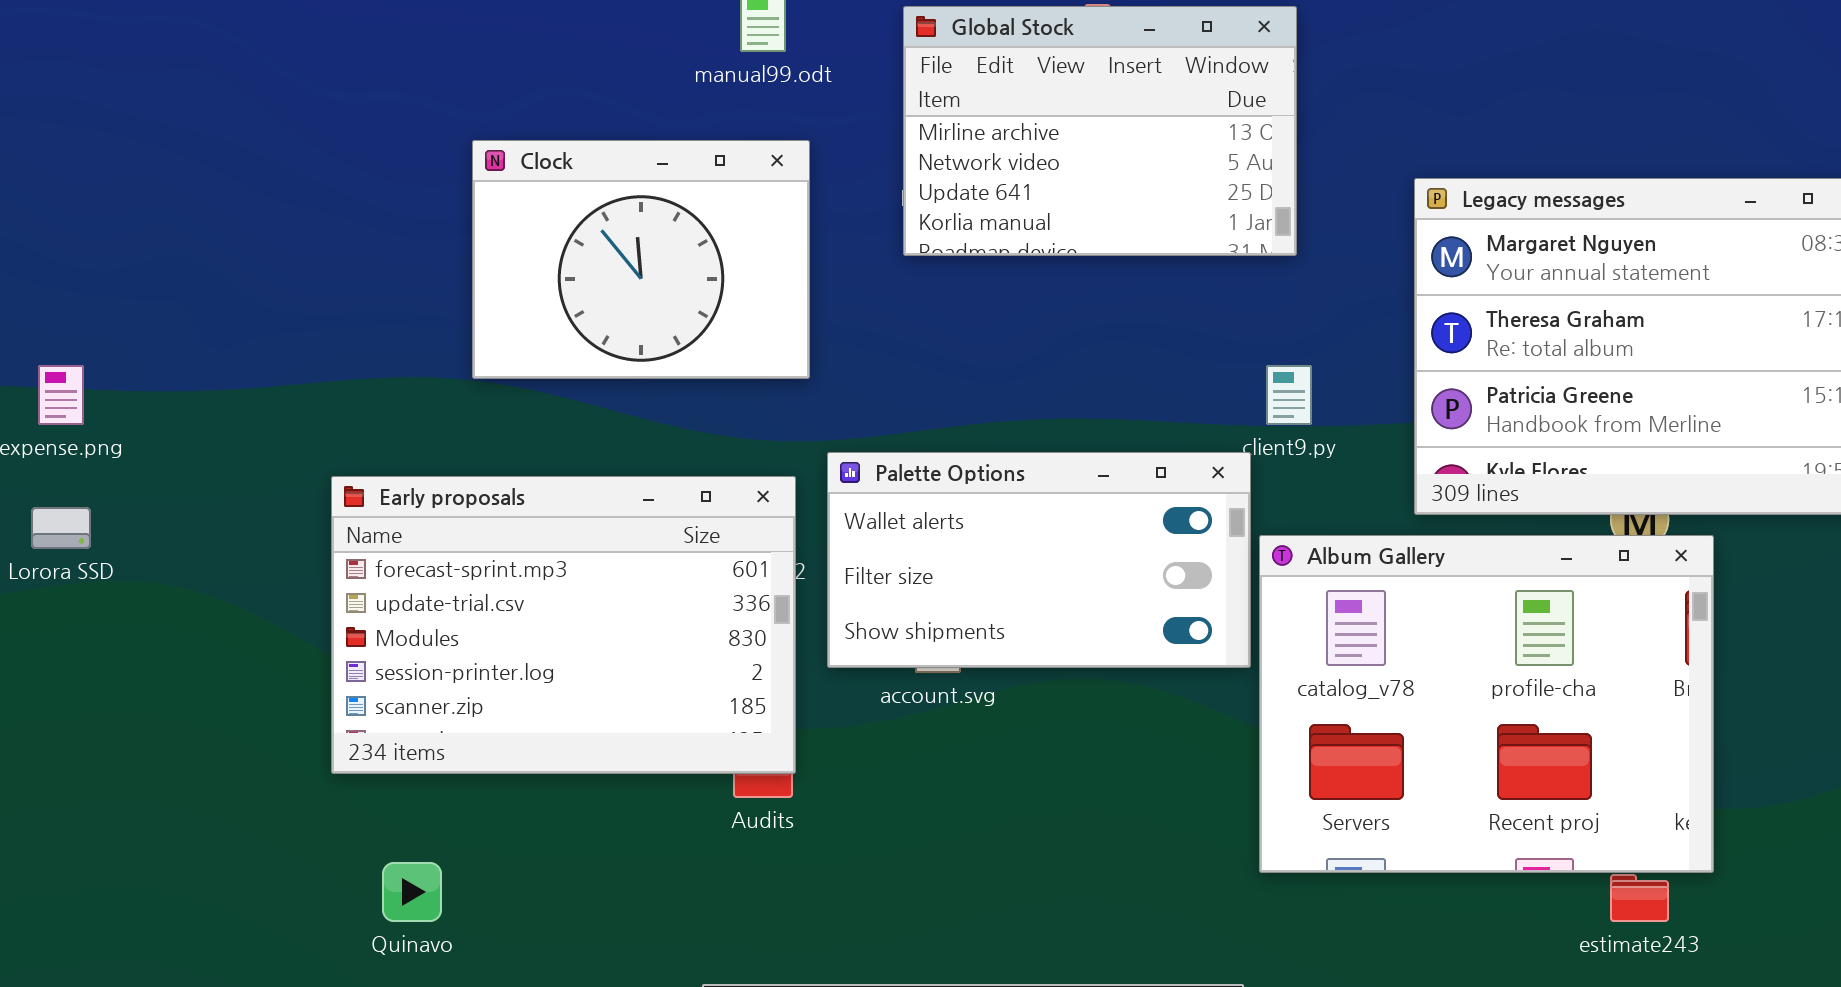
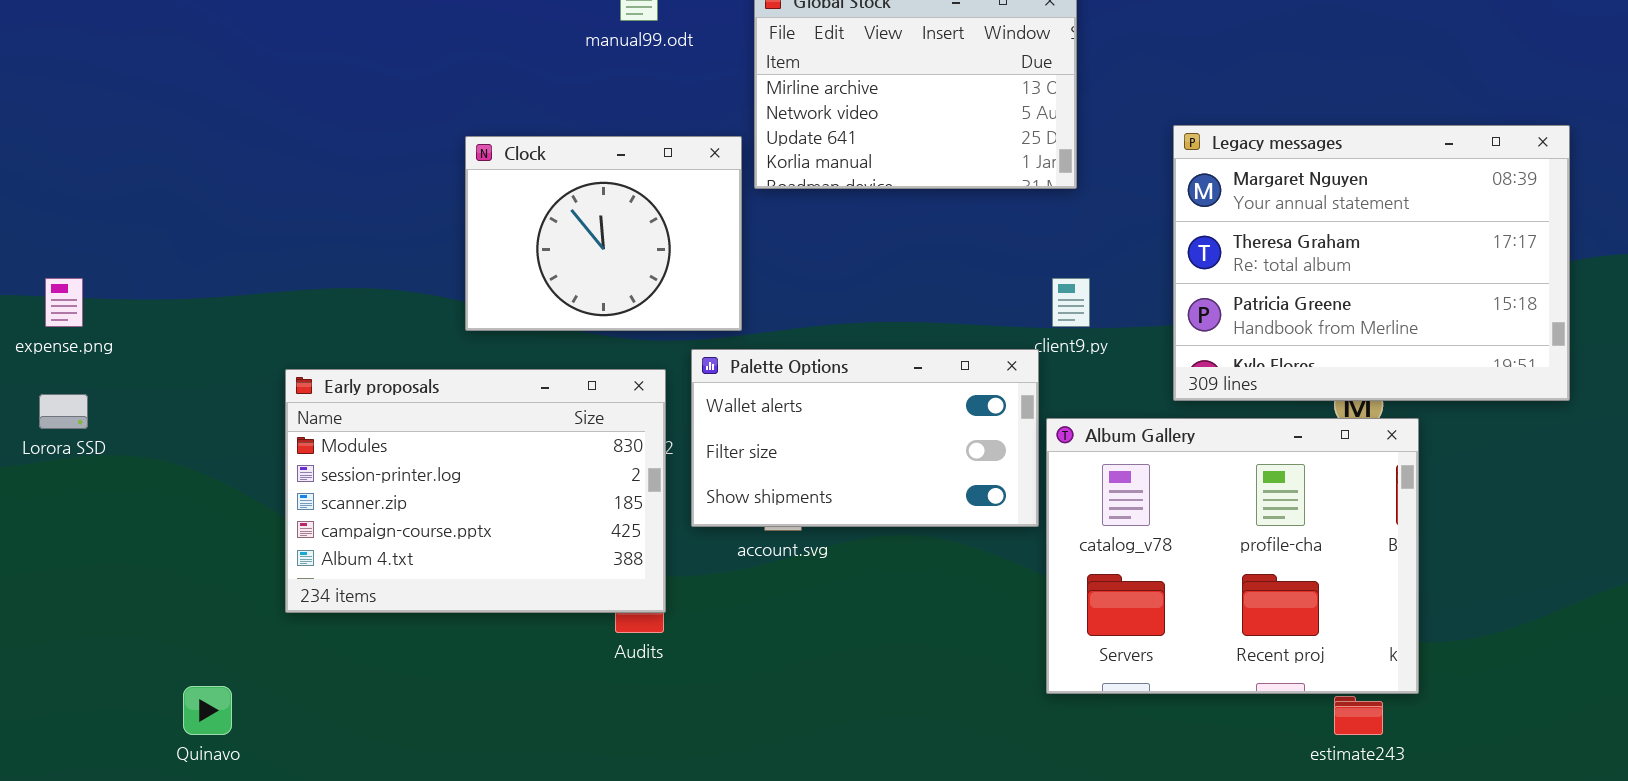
Clock: [472,140,810,379] -> [465,136,742,331], moved
Early proposals: [331,476,796,774] -> [285,369,666,613], scrolled down 2 rows
Quinavo: [382,862,442,922] -> [183,686,232,735], moved

